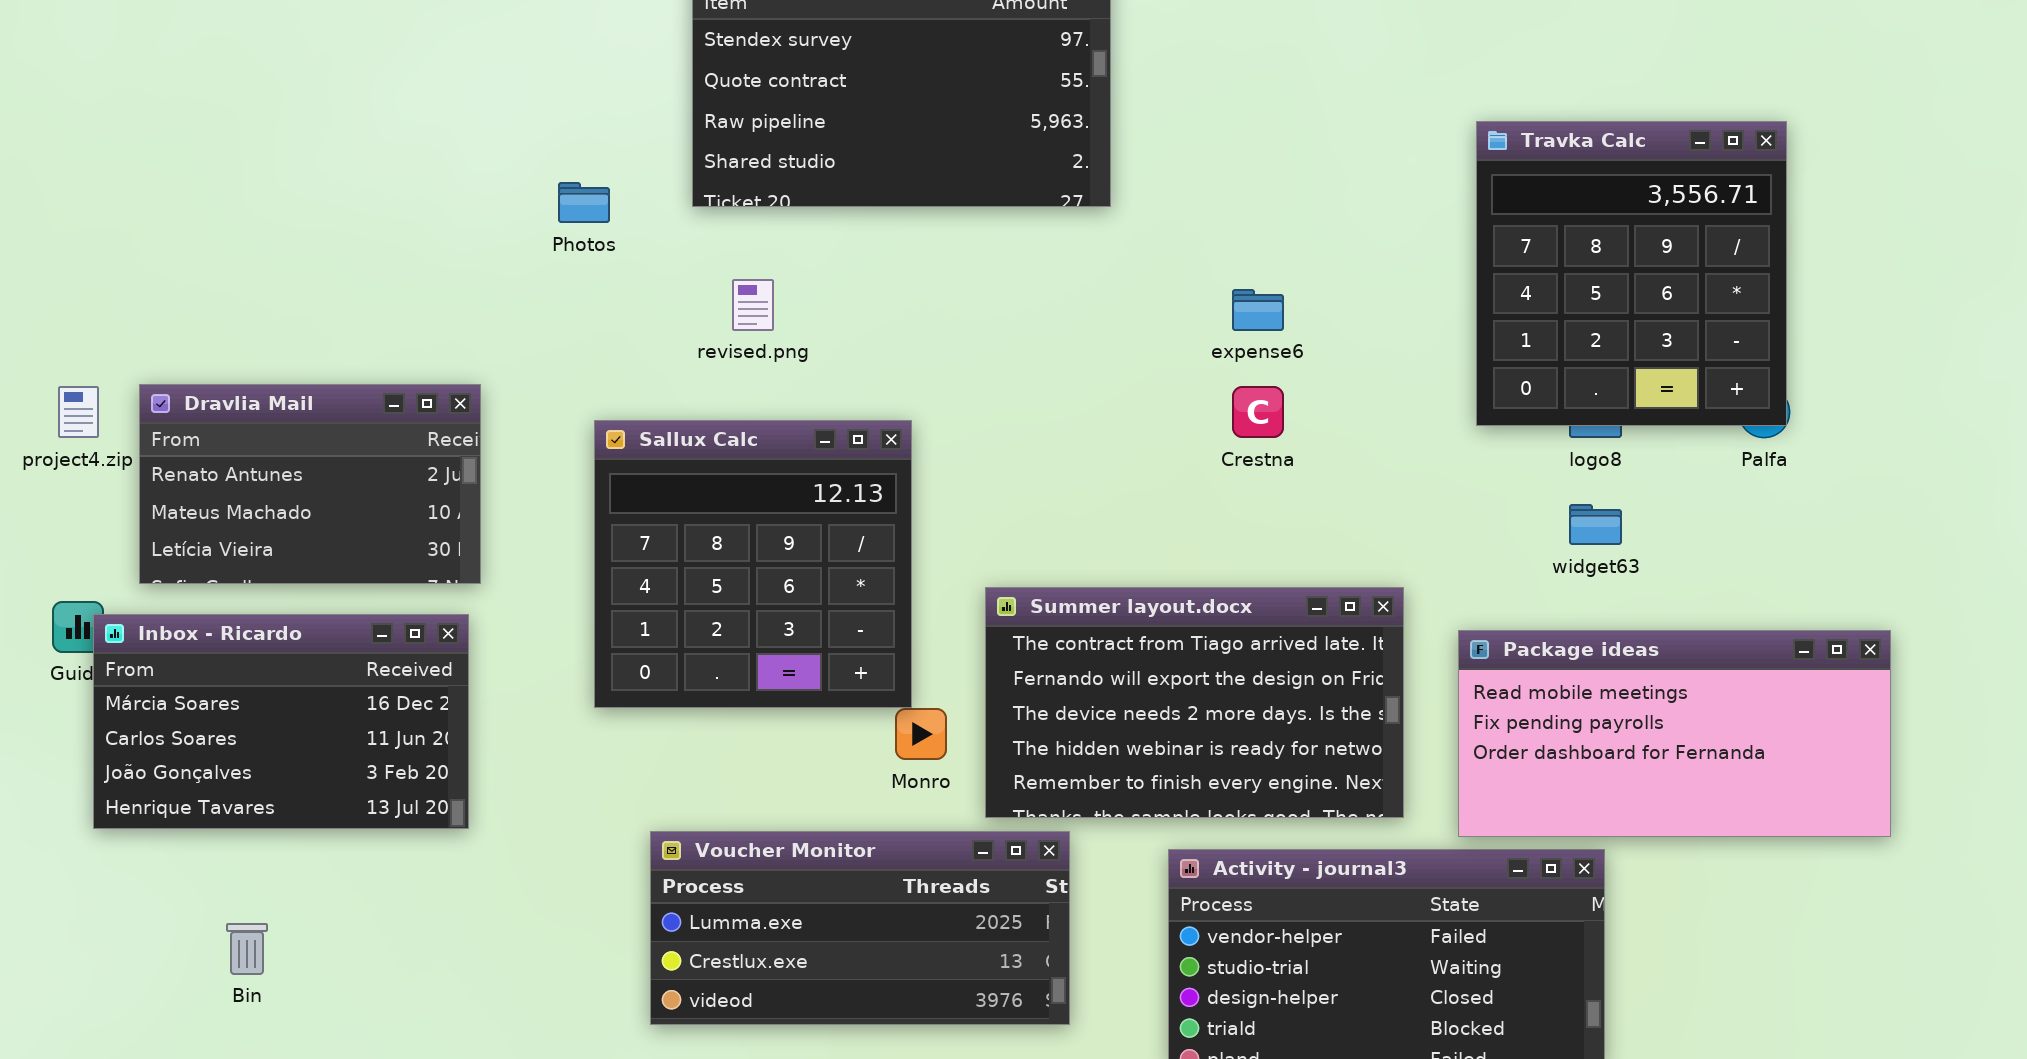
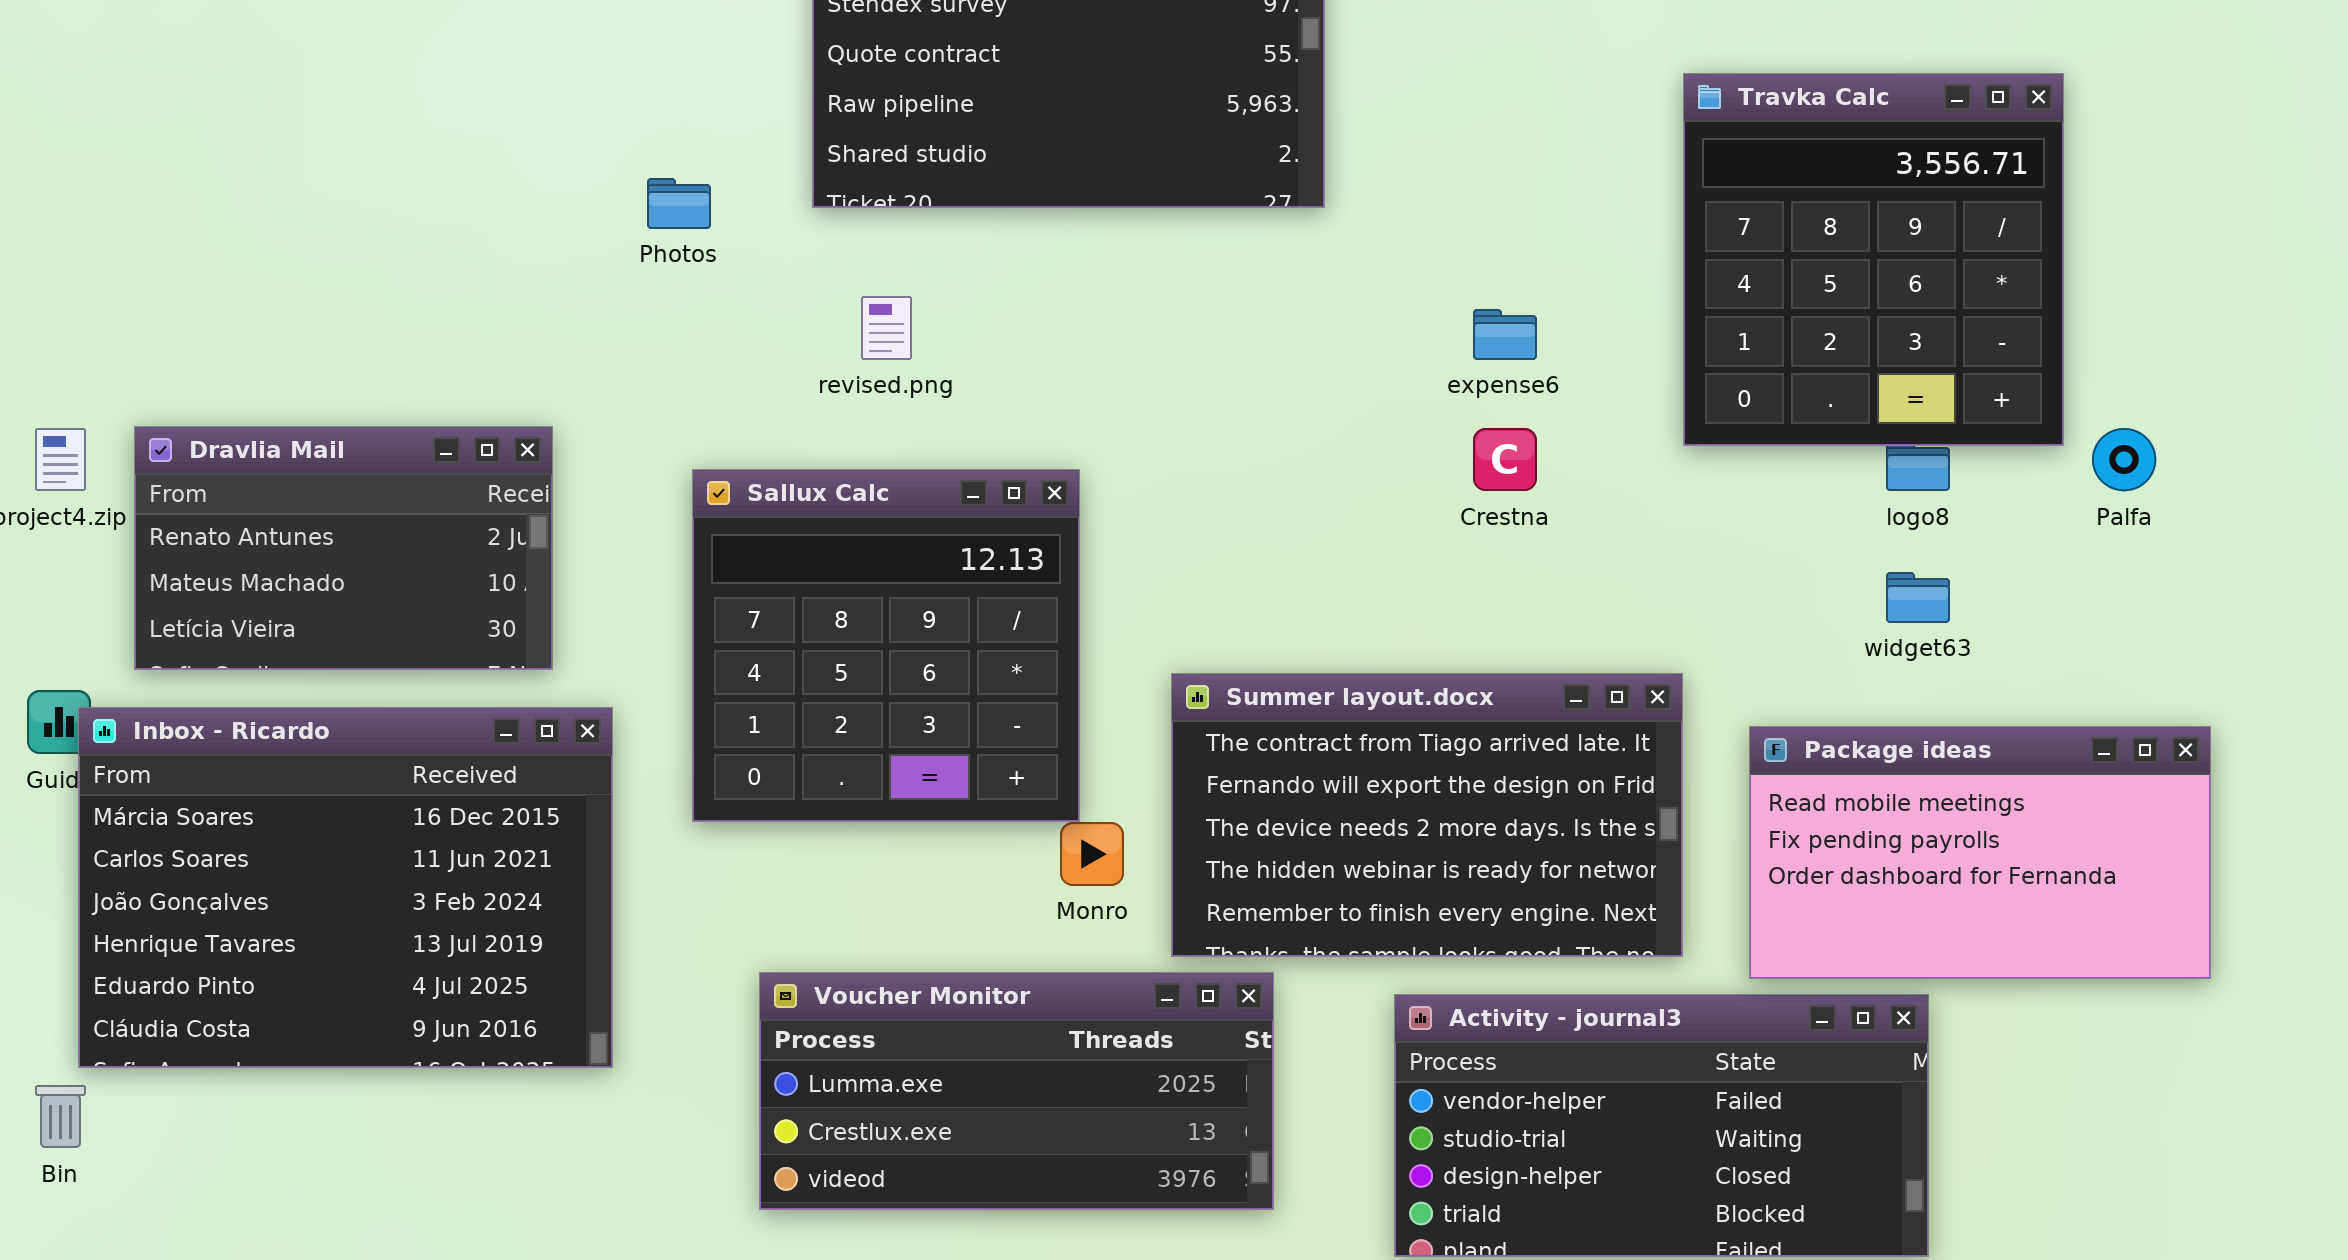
Travka Calc: [1476,121,1787,426] -> [1683,73,2064,446], moved
Inbox - Ricardo: [93,614,469,829] -> [78,707,613,1068], resized
Package ideas: [1458,630,1891,837] -> [1749,726,2211,979], resized
Bin: [226,923,268,975] -> [35,1085,86,1148], moved

